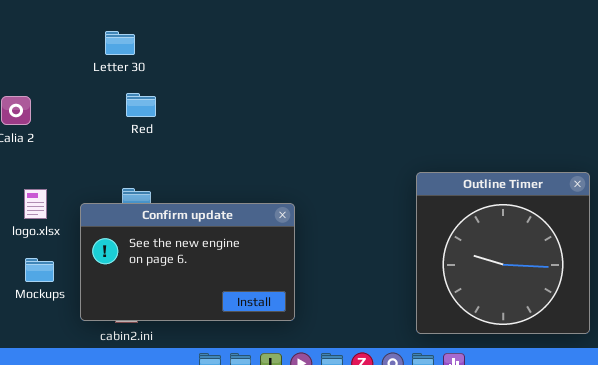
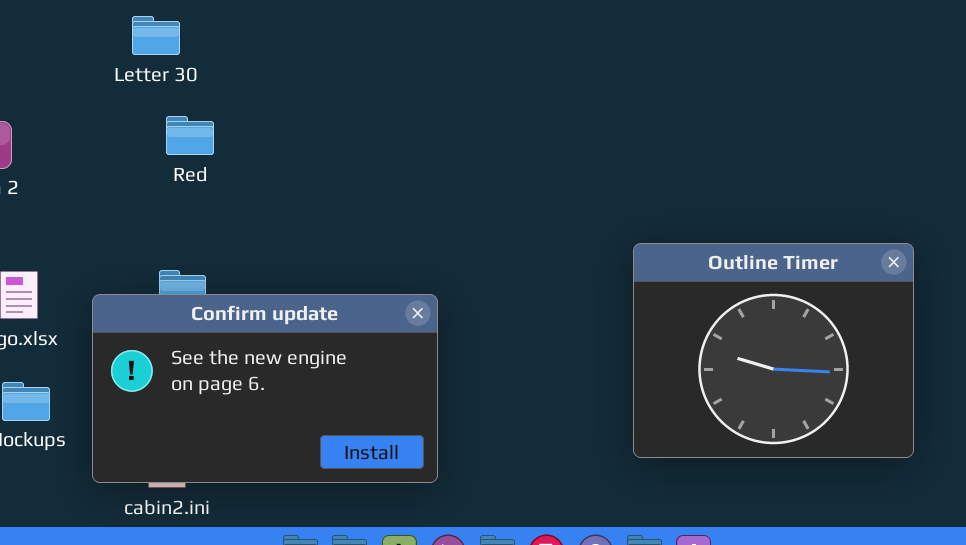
Outline Timer: [416,172,590,334] -> [633,243,914,458], resized

